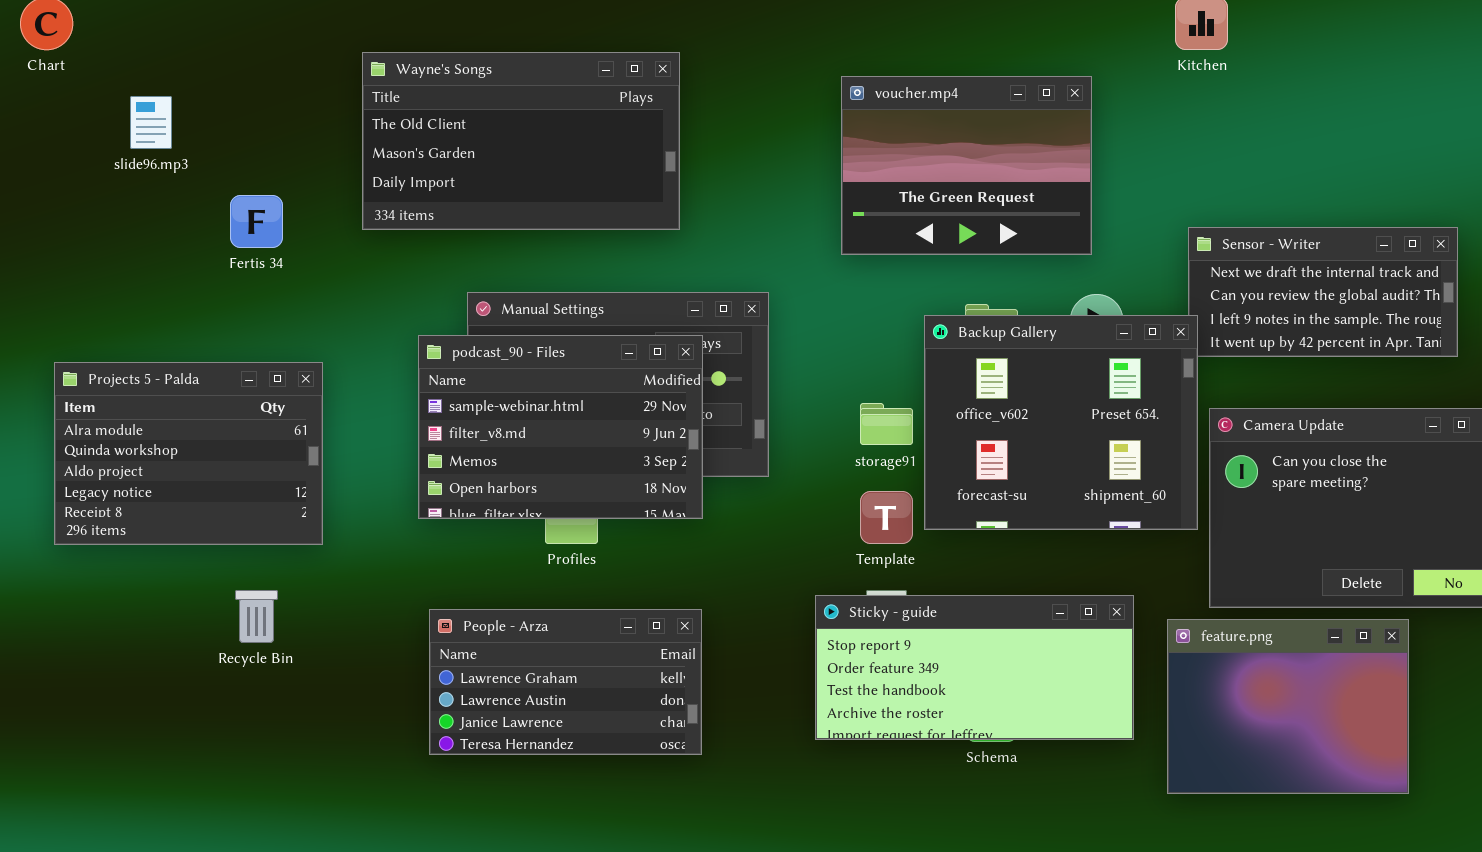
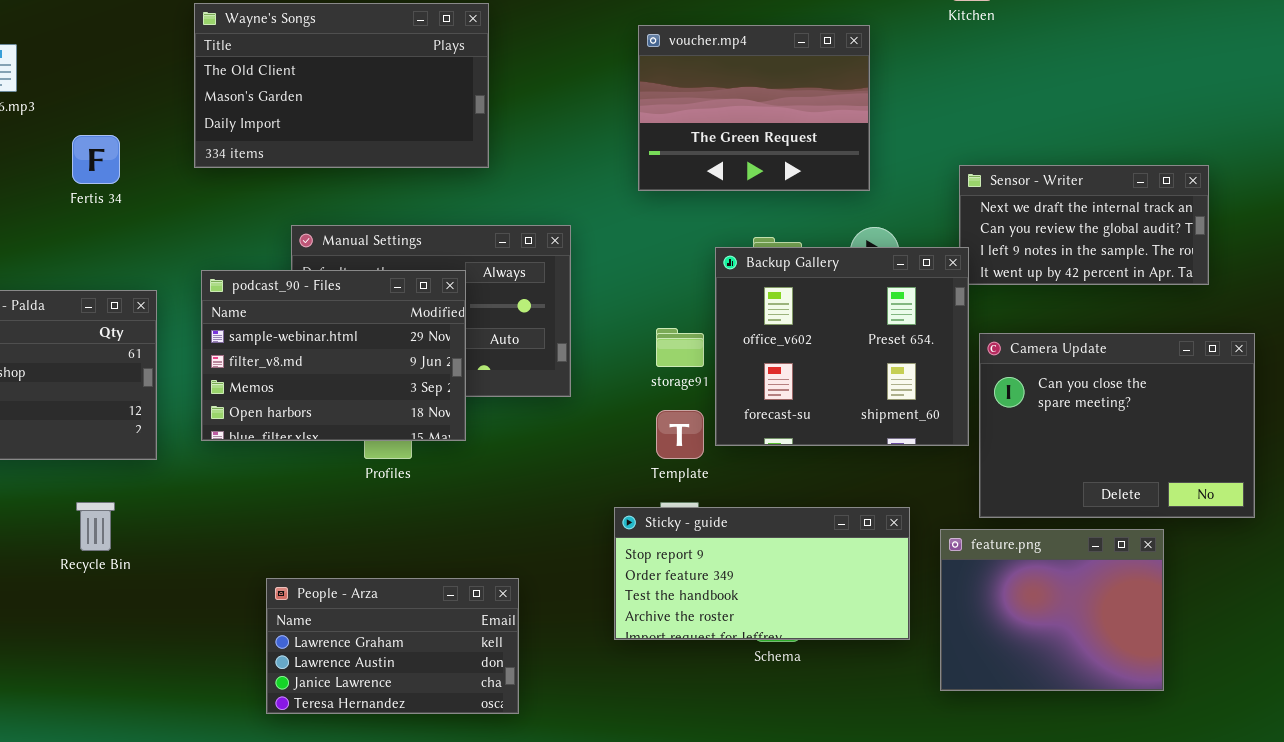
podcast_90 - Files: [418,335,703,519] -> [201,270,466,441], moved
People - Arza: [429,609,702,755] -> [266,578,519,714], moved

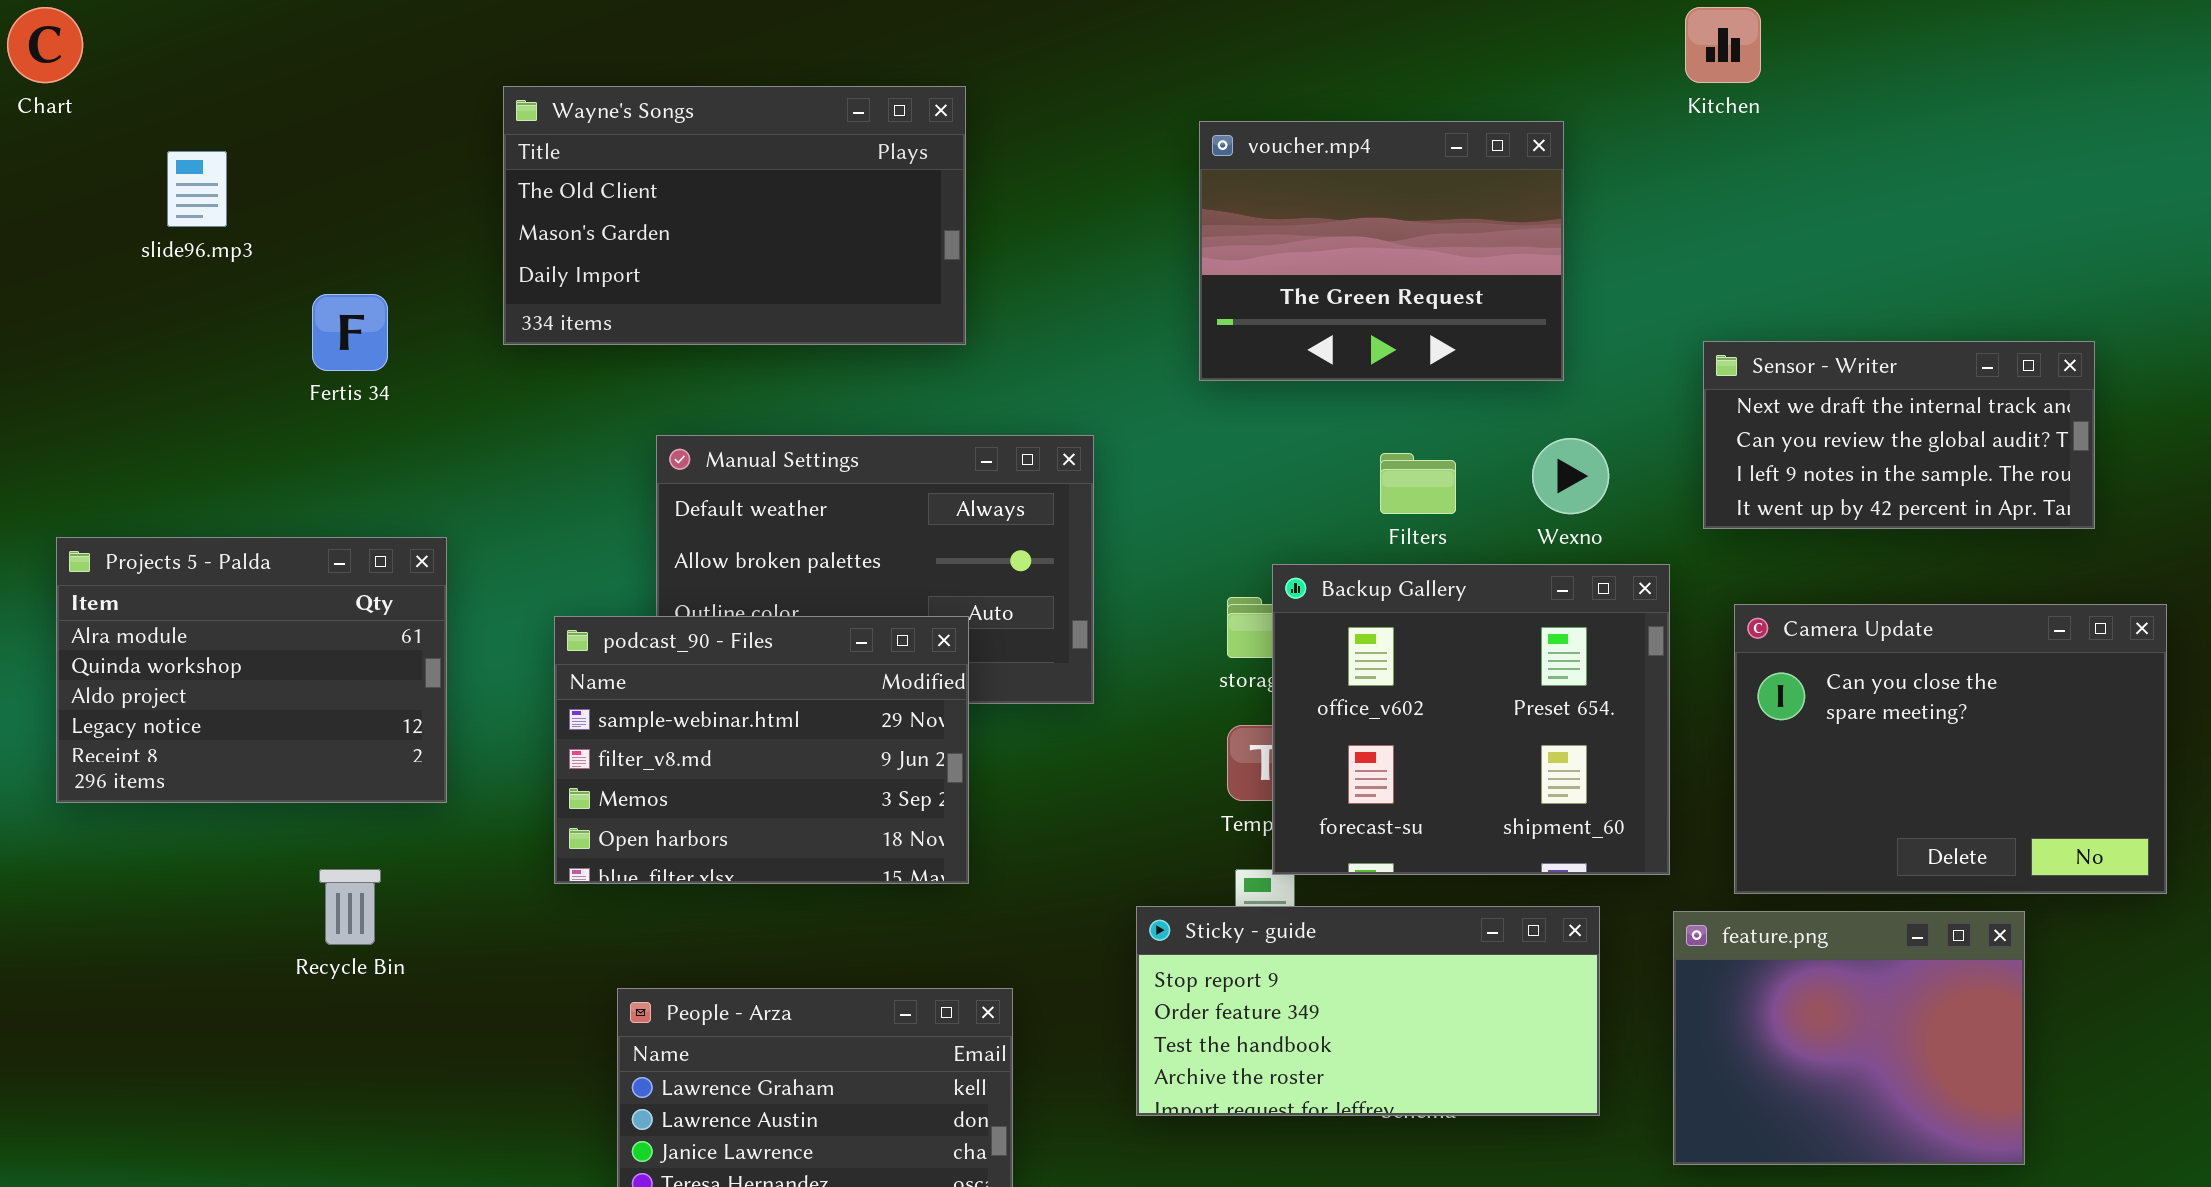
Backup Gallery: [715,247,969,446] -> [1272,564,1670,875], moved
podcast_90 - Files: [201,270,466,441] -> [554,616,969,884], moved
Sticky - guide: [614,507,910,640] -> [1136,906,1600,1116], moved

